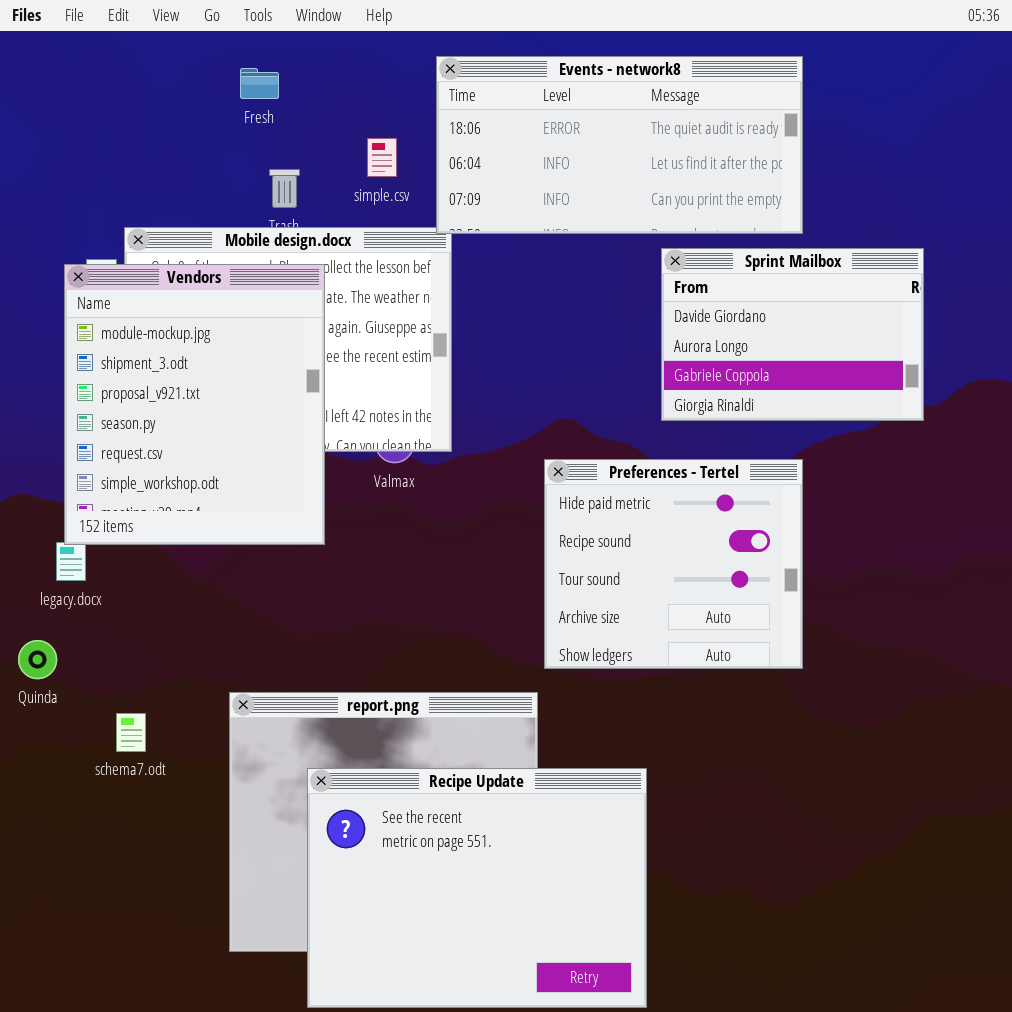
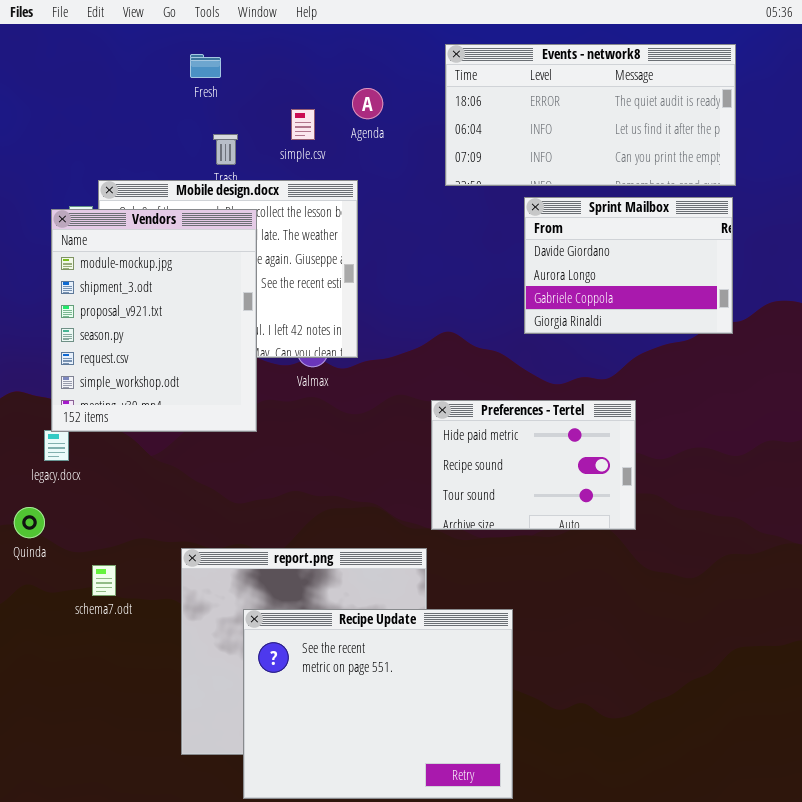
Events - network8: [436,56,803,234] -> [445,44,736,186], moved
Preferences - Tertel: [544,459,803,669] -> [431,400,636,530], resized

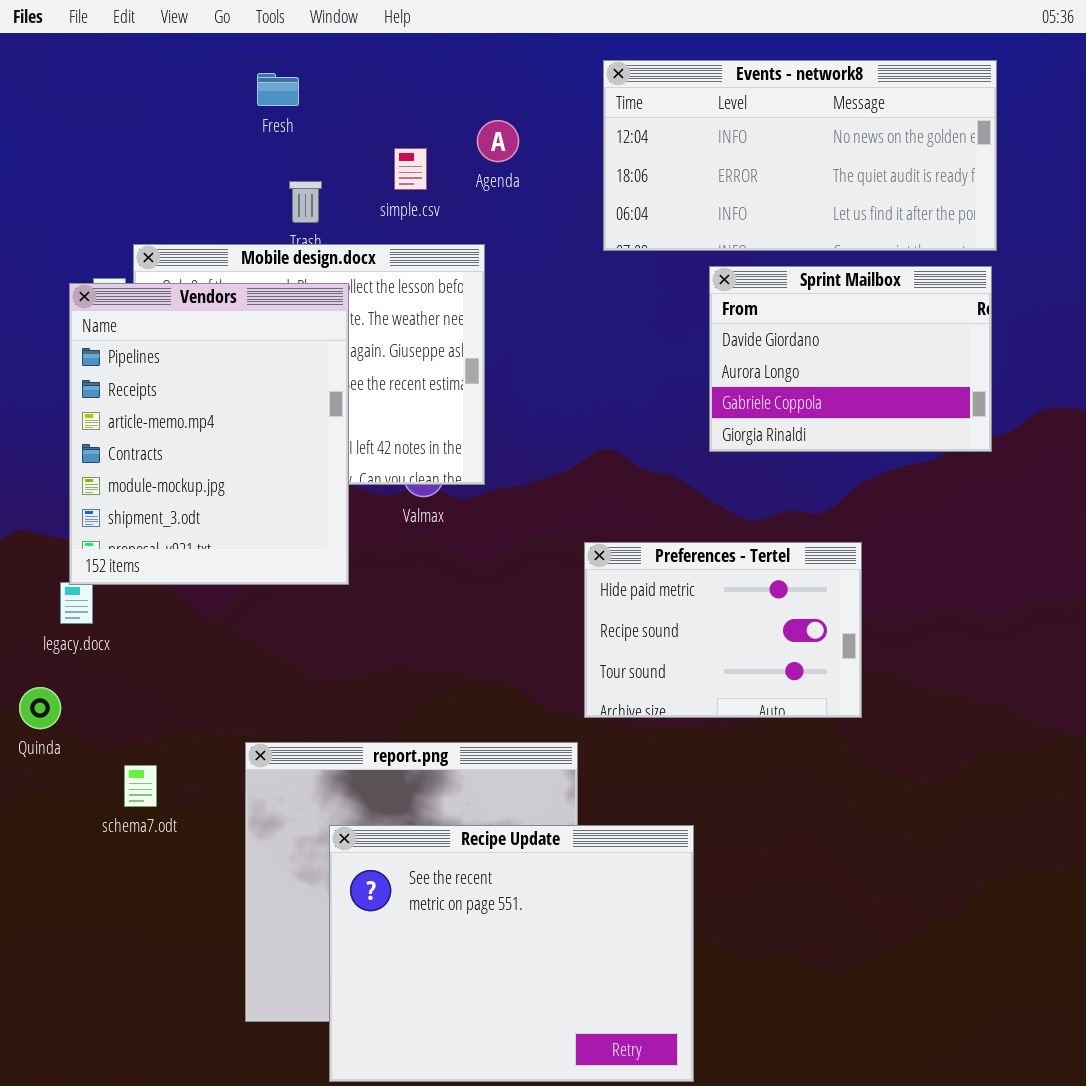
Events - network8: [445,44,736,186] -> [603,60,997,251], scrolled up 1 row
Vendors: [51,209,257,432] -> [69,283,349,585], scrolled up 4 rows

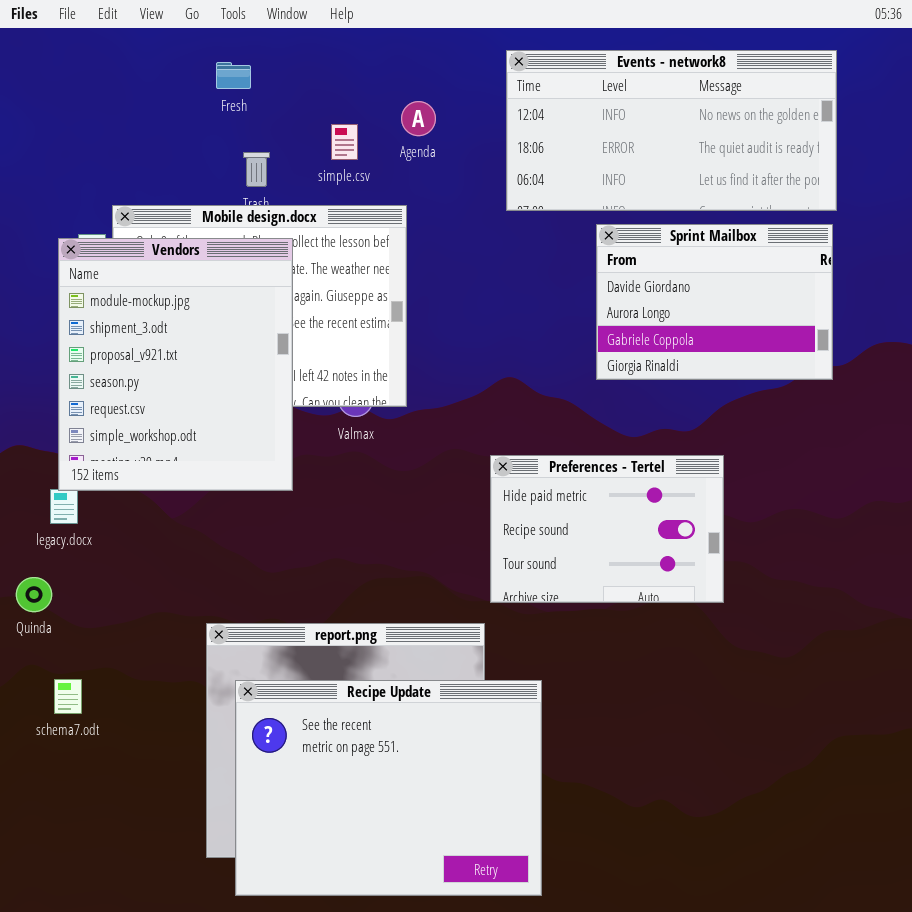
Vendors: [69,283,349,585] -> [58,238,293,491], scrolled down 4 rows
schema7.odt: [124,765,157,807] -> [54,679,82,714], moved
Recipe Update: [329,825,694,1082] -> [235,680,542,896], moved

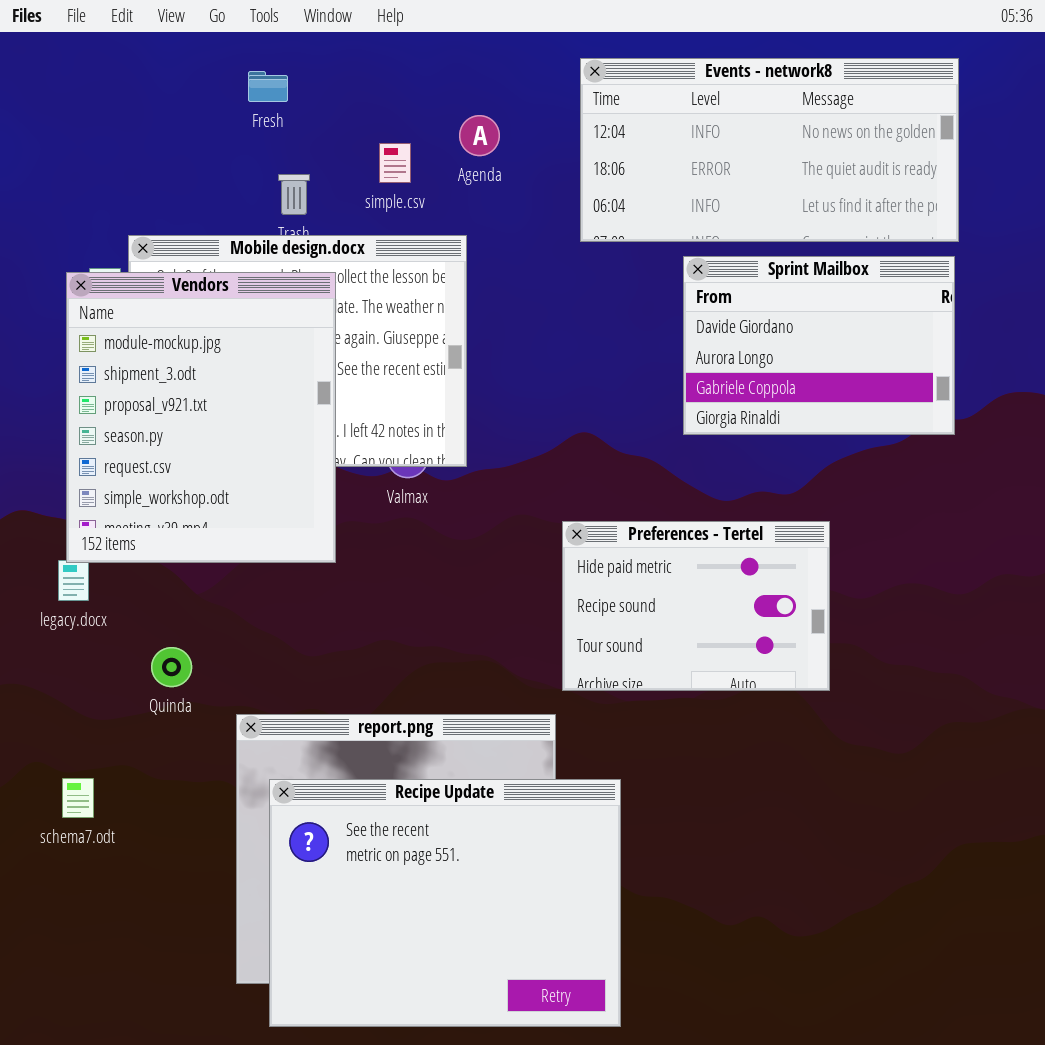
Quinda: [16,577,52,612] -> [151,647,192,687], moved

